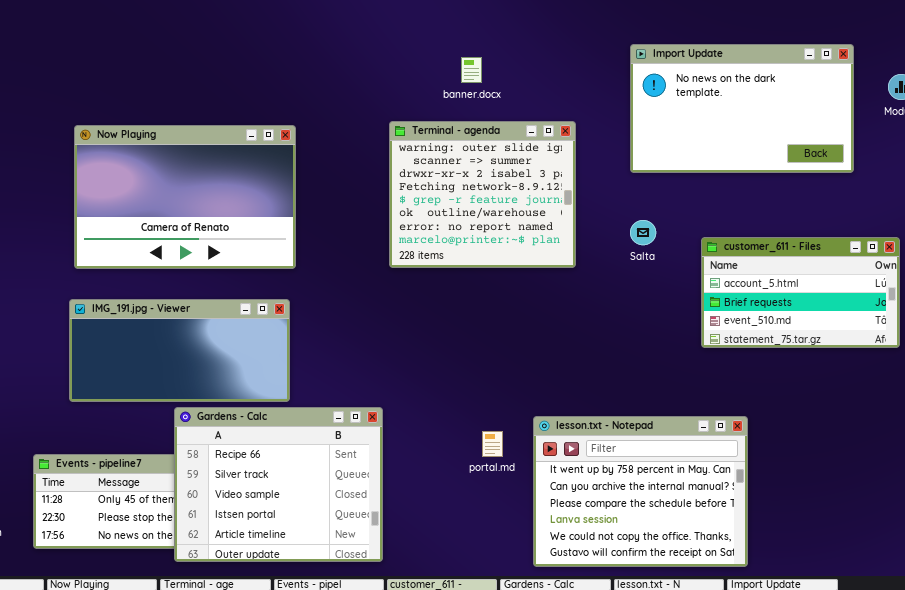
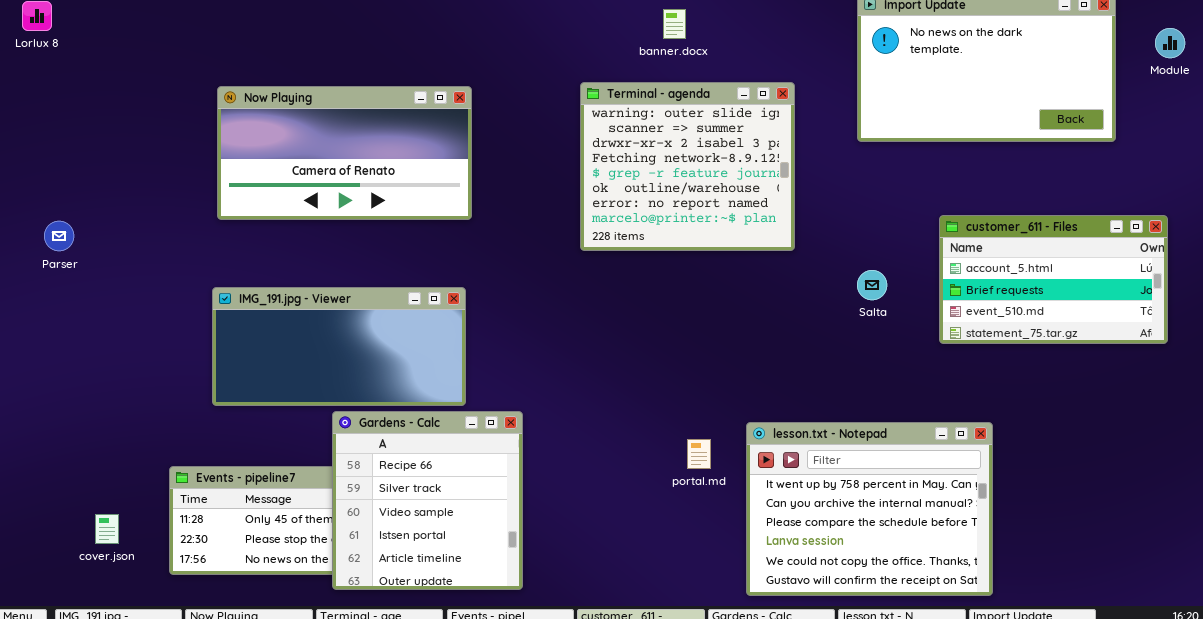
Now Playing: [74,125,296,269] -> [217,86,472,220], resized
Salta: [630,220,656,245] -> [857,270,887,300], moved
Gardens - Calc: [174,407,383,562] -> [332,411,523,590], resized

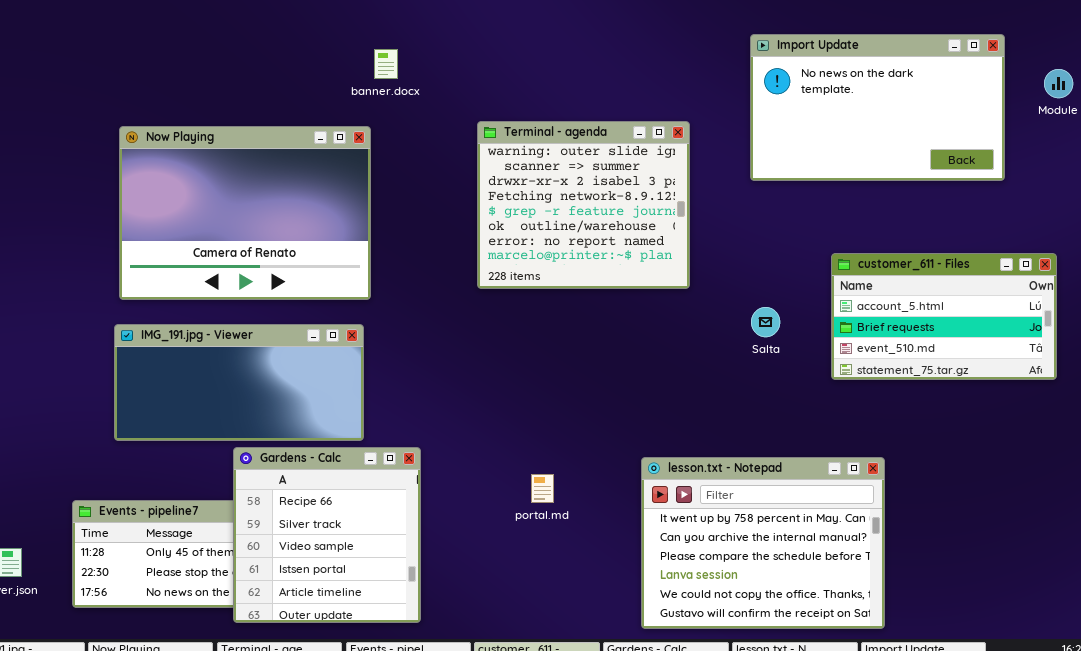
banner.docx: [663,9,686,39] -> [374,49,398,79], moved
Now Playing: [217,86,472,220] -> [119,126,371,300], resized
portal.md: [687,439,711,469] -> [531,474,554,503], moved

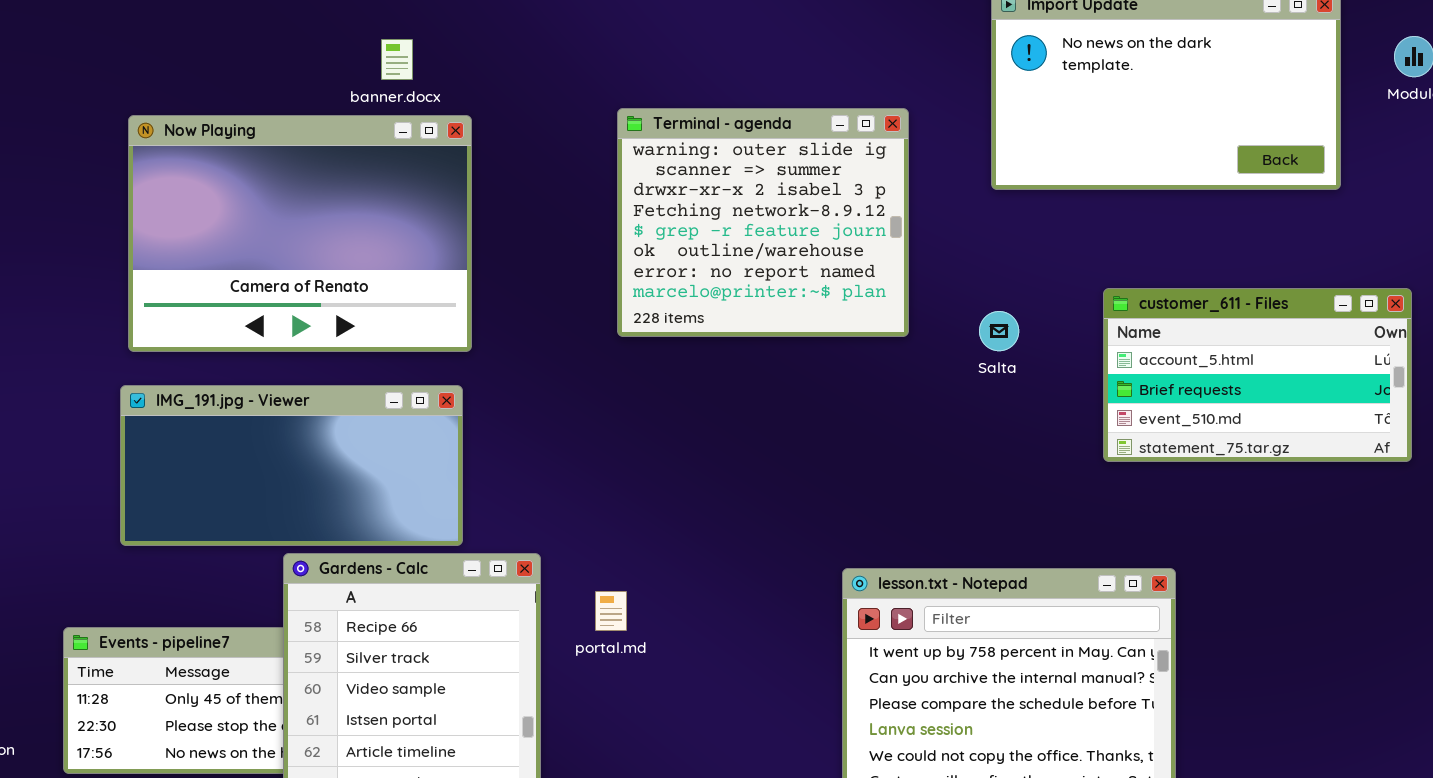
banner.docx: [374,49,398,79] -> [381,39,413,80], moved
Salta: [751,307,780,337] -> [979,311,1019,351], moved
portal.md: [531,474,554,503] -> [595,591,627,631], moved

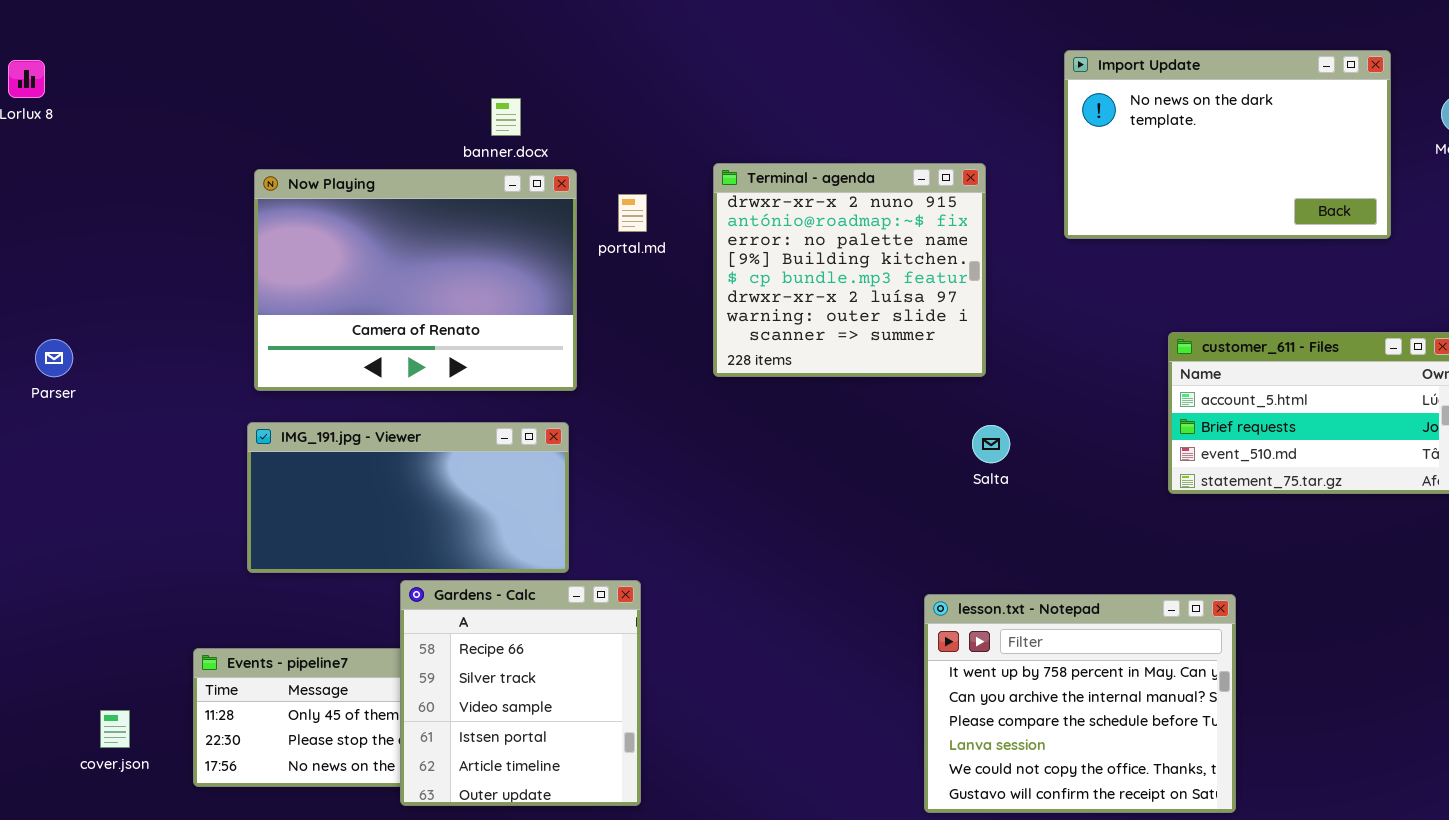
Terminal - agenda: [617,108,909,337] -> [713,163,986,377], scrolled up 6 rows
Salta: [979,311,1019,351] -> [972,425,1010,463], moved
portal.md: [595,591,627,631] -> [618,194,647,232], moved

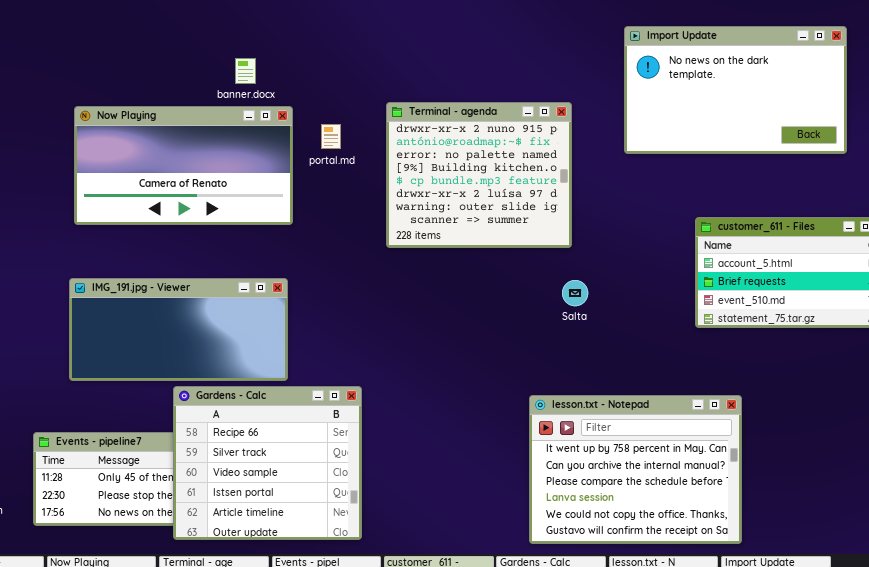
Now Playing: [254,169,577,391] -> [74,106,293,225], resized
Gardens - Calc: [400,580,641,806] -> [173,386,362,540], resized

